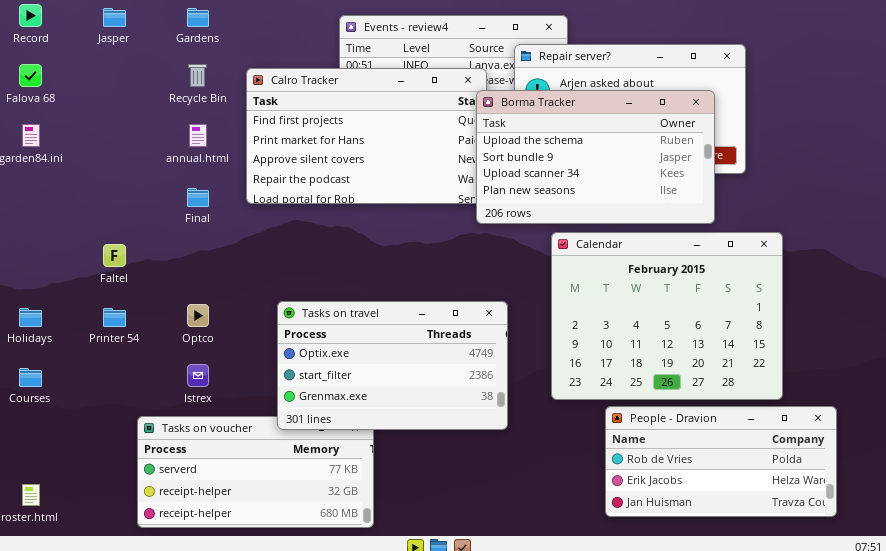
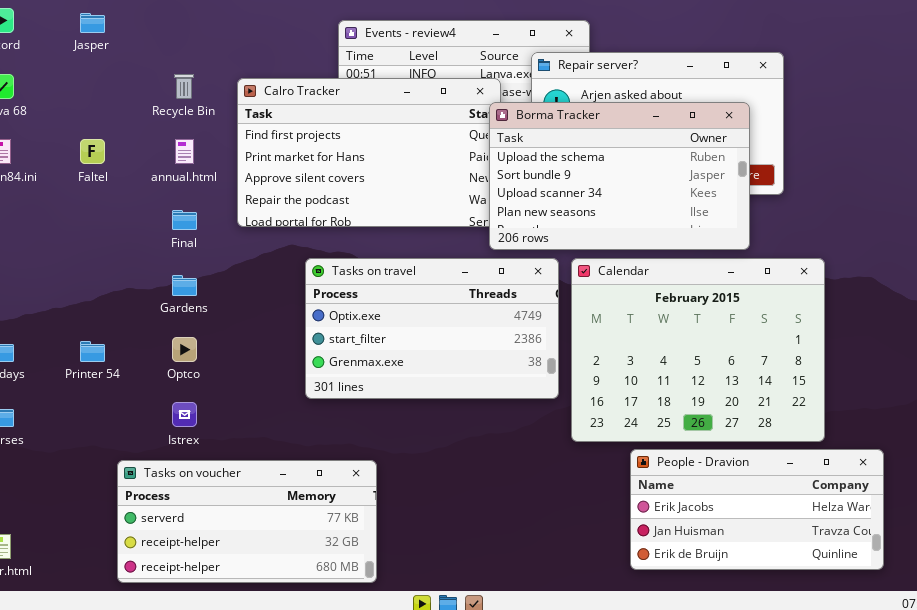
Gardens: [187,8,209,27] -> [172,275,197,296], moved
Faltel: [103,244,126,267] -> [80,139,105,164], moved
Tasks on travel: [277,301,508,430] -> [305,258,559,399], moved
People - Dravion: [605,406,837,517] -> [630,449,884,570], scrolled down 1 row

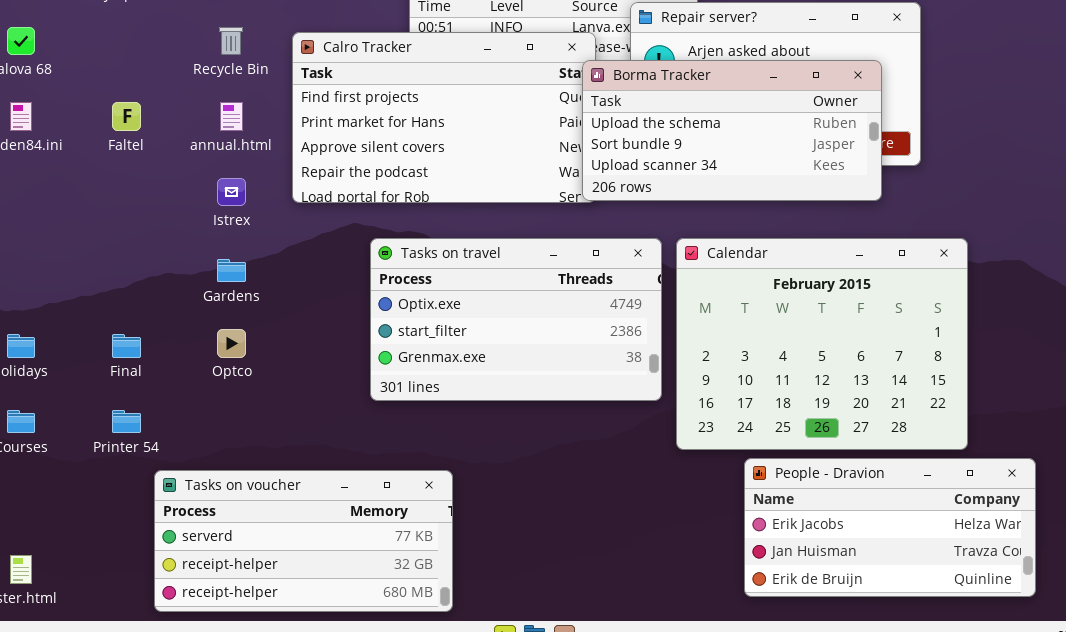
Borma Tracker: [489,102,750,250] -> [582,60,882,201], resized
Final: [172,210,197,230] -> [112,334,141,358], moved
Printer 54: [80,341,105,362] -> [112,410,141,433], moved
Istrex: [172,402,197,427] -> [217,178,246,206], moved

